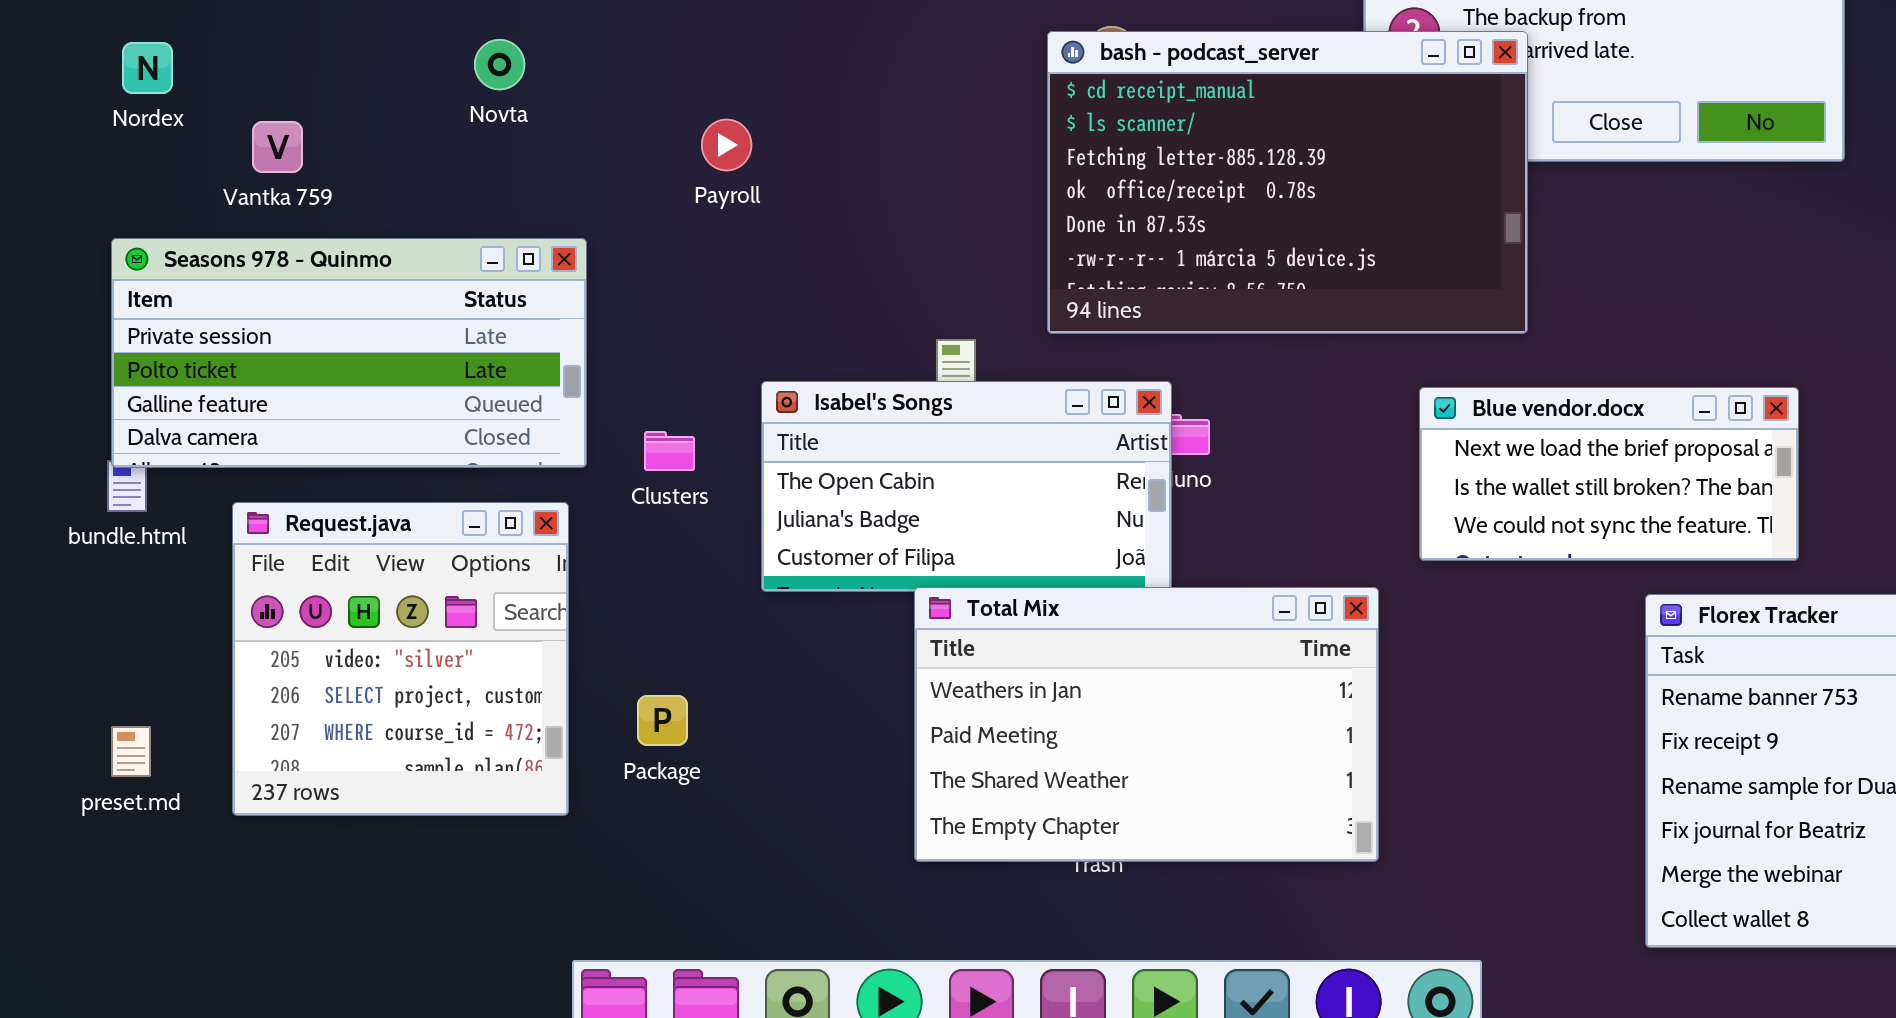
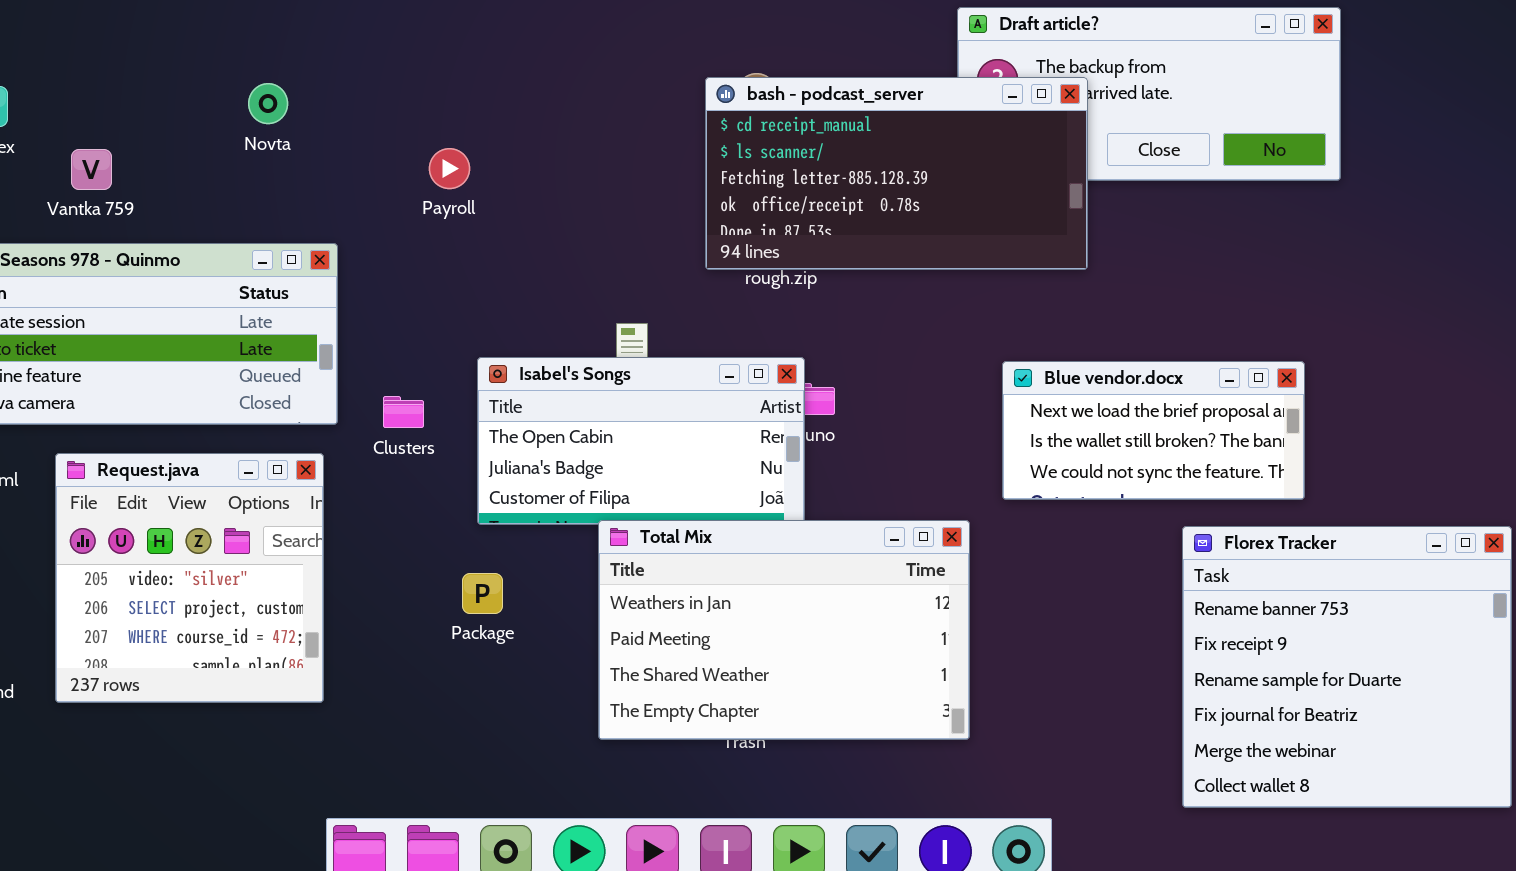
bash - podcast_server: [1047,31,1528,334] -> [705,77,1088,270], resized
Package: [637,695,688,746] -> [462,573,503,614], moved

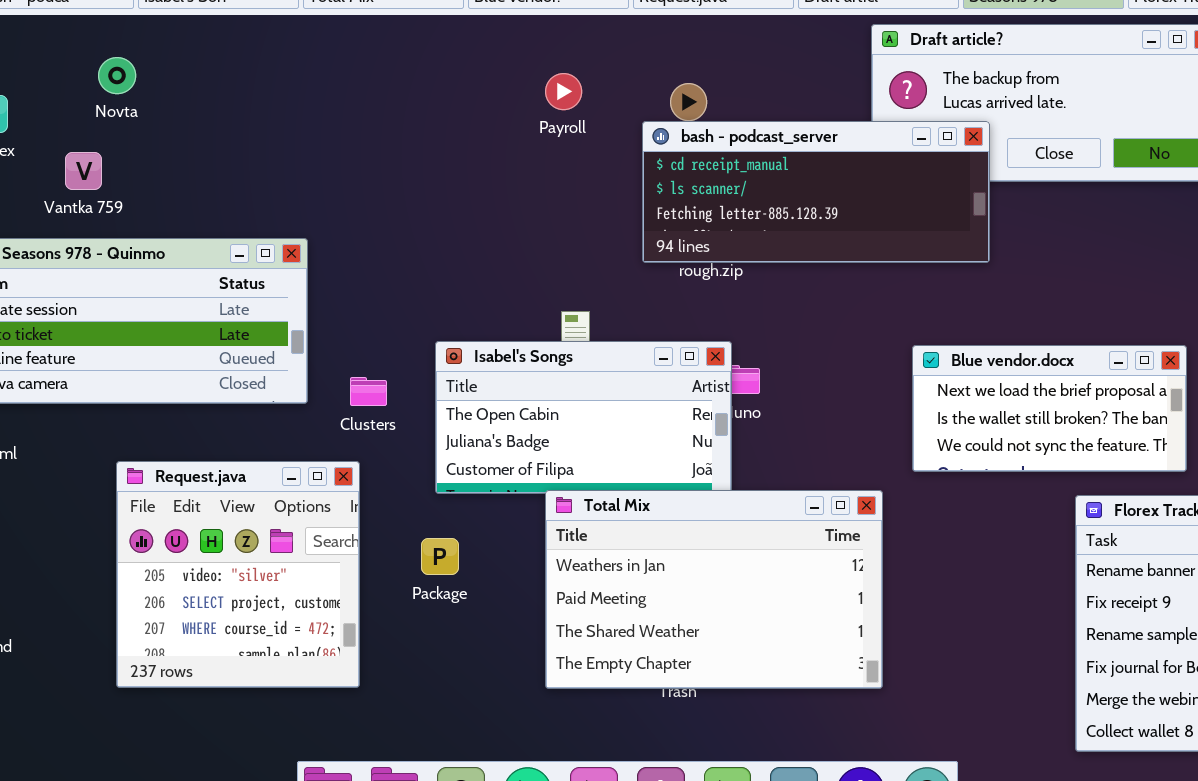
bash - podcast_server: [705,77,1088,270] -> [642,121,990,263], resized
Novta: [248,83,288,124] -> [98,57,136,94], moved
Payroll: [429,148,470,189] -> [545,73,582,110], moved
Request.java: [55,453,324,703] -> [116,461,360,688], moved

